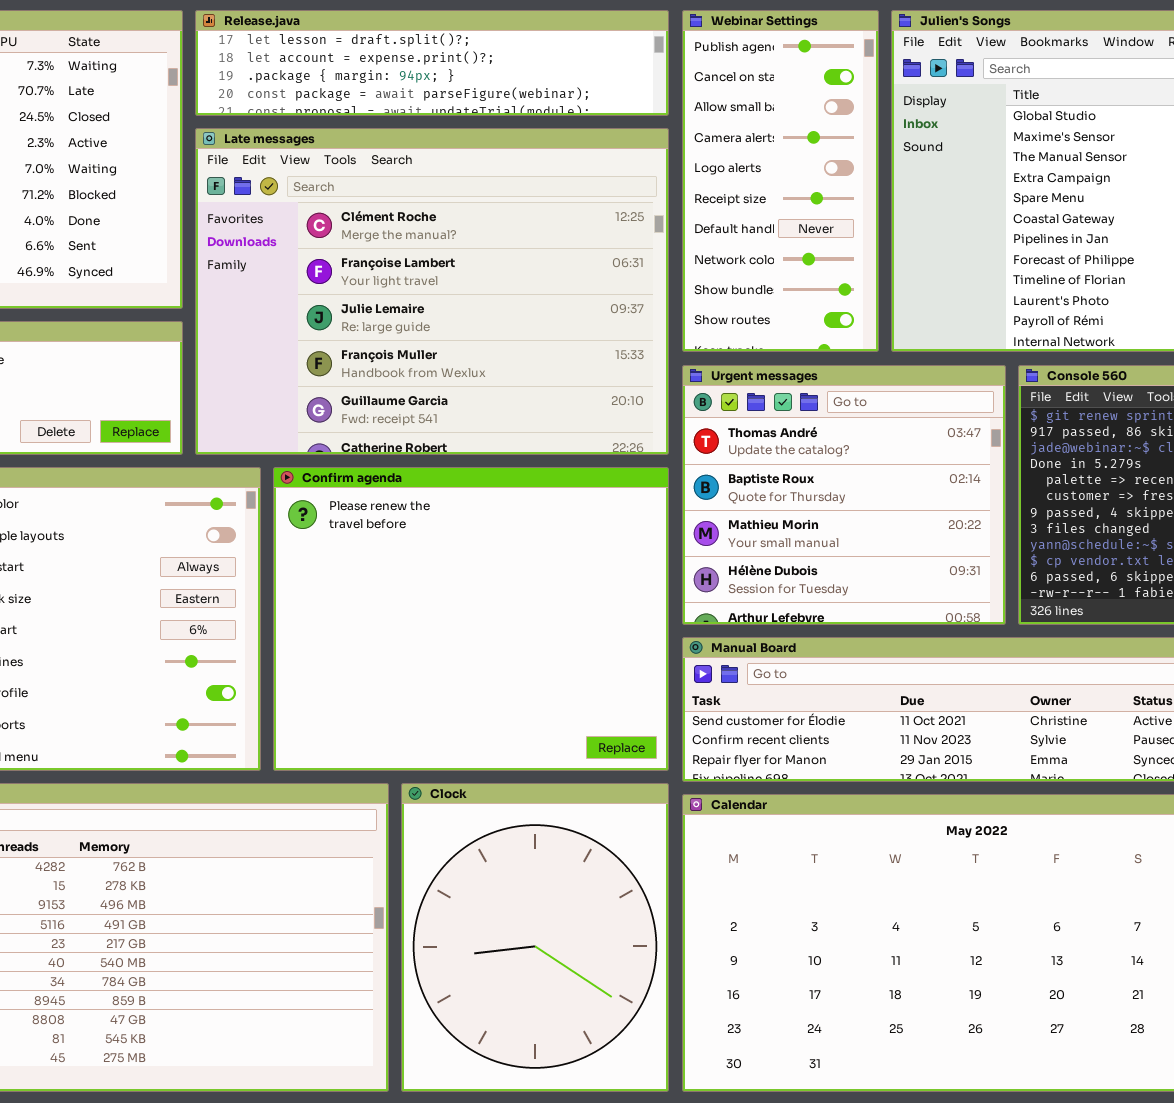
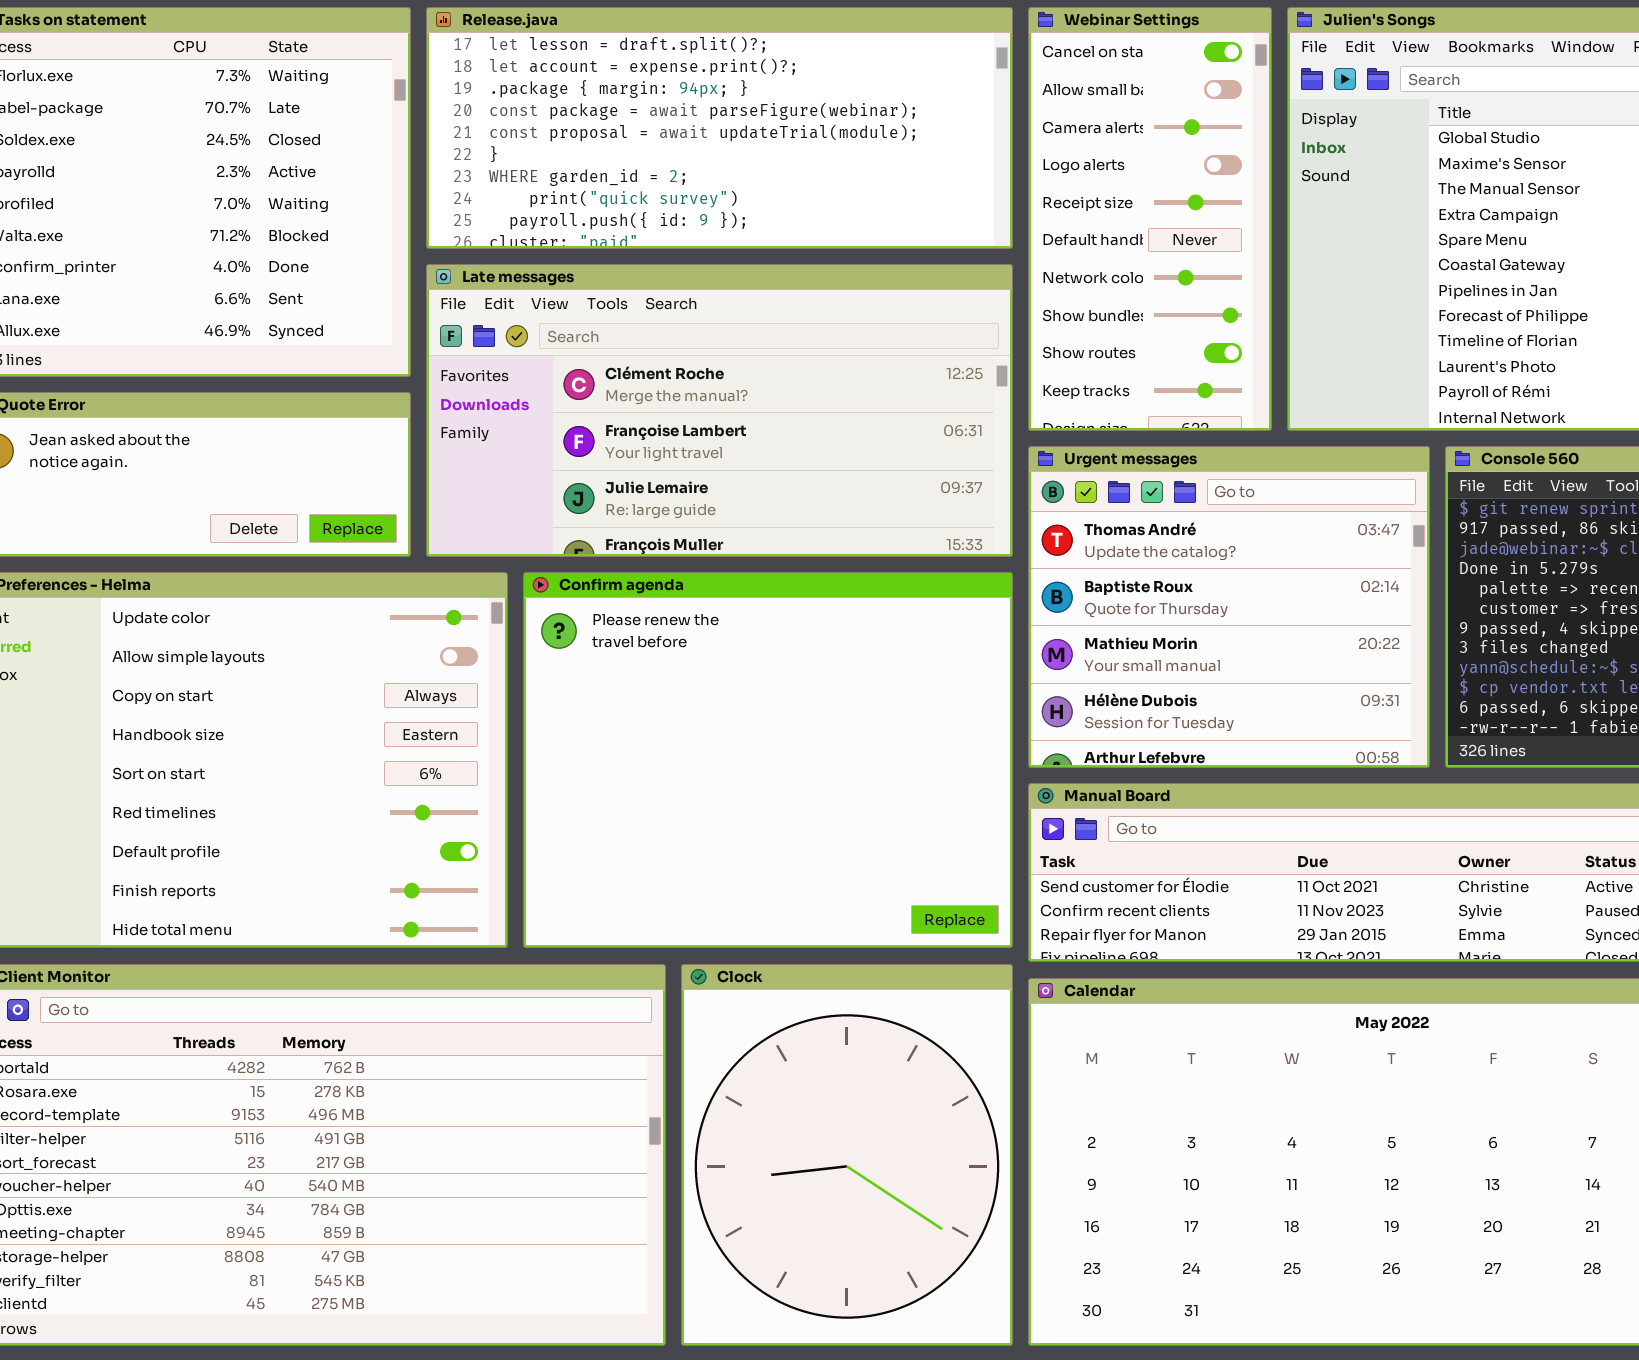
Release.java: [195,10,669,116] -> [426,7,1013,249], resized
Webinar Settings: [682,10,879,352] -> [1028,7,1272,431], scrolled down 1 row
Late messages: [195,128,669,455] -> [426,264,1013,557], resized

